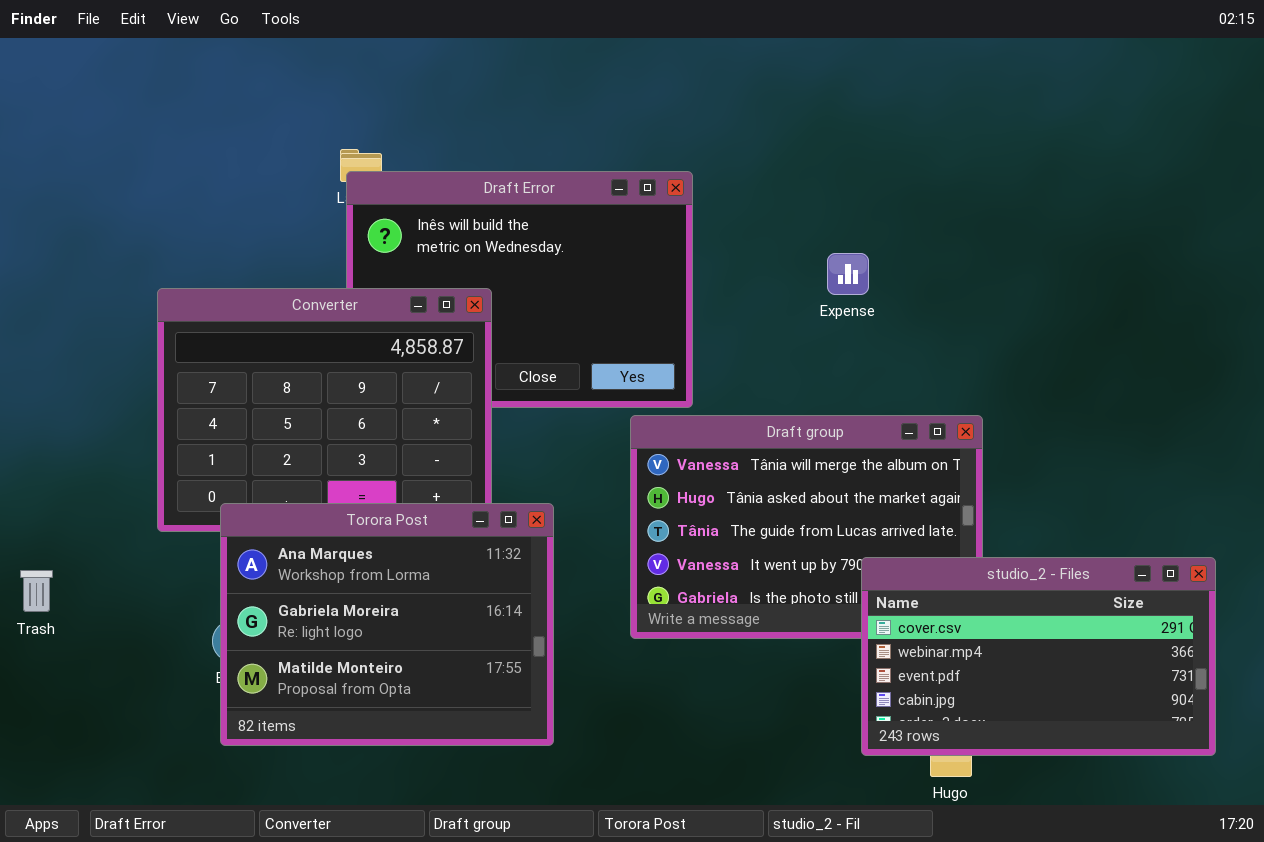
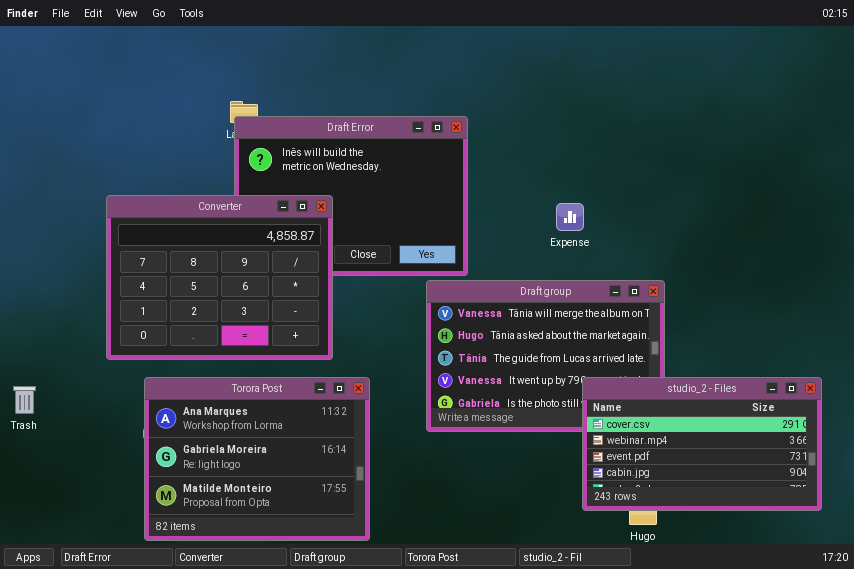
Expense: [827,253,869,295] -> [556,203,584,231], moved
Torora Post: [220,503,554,746] -> [144,377,370,541], moved

